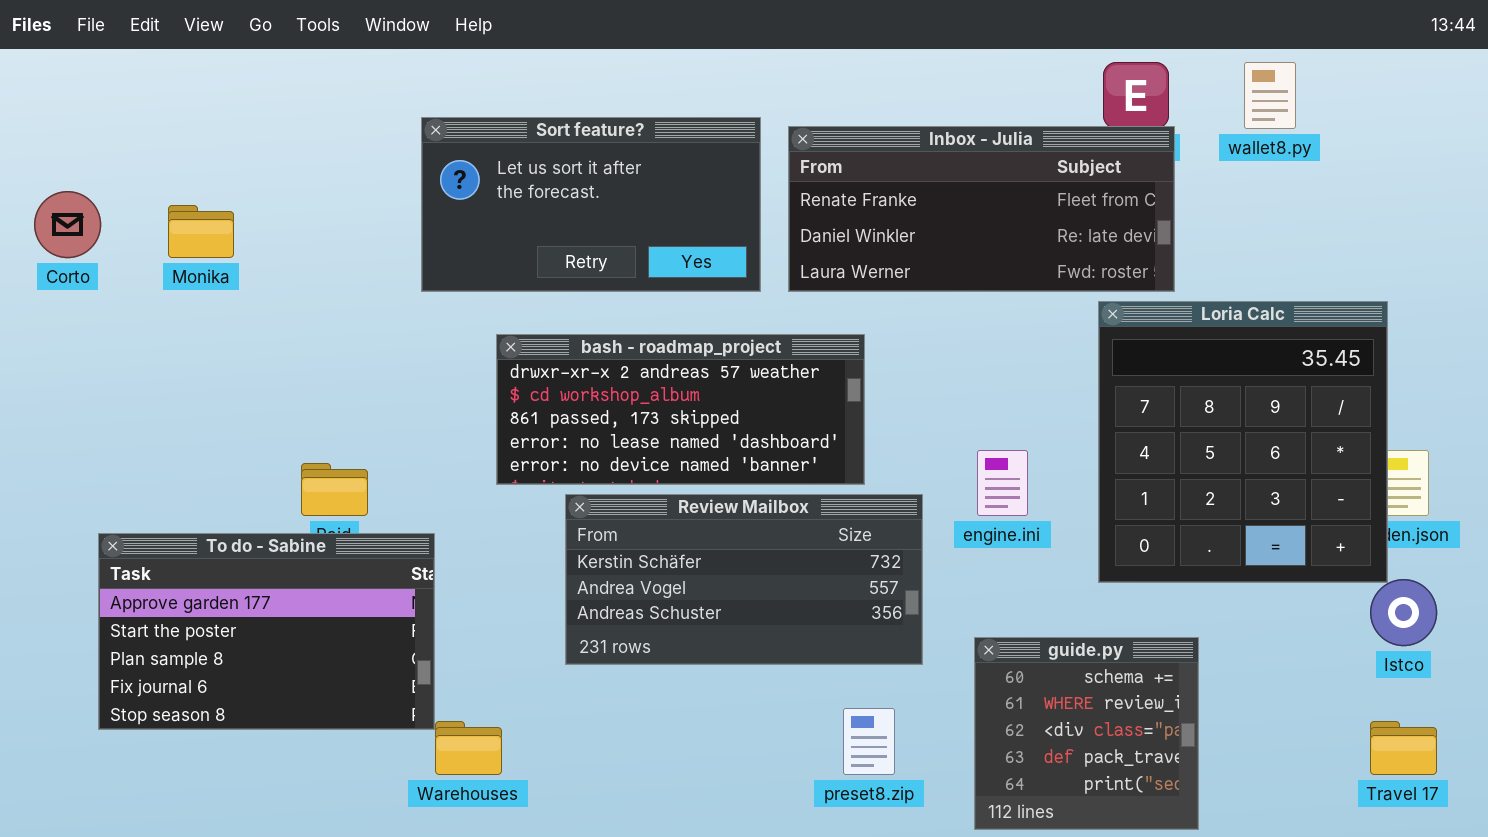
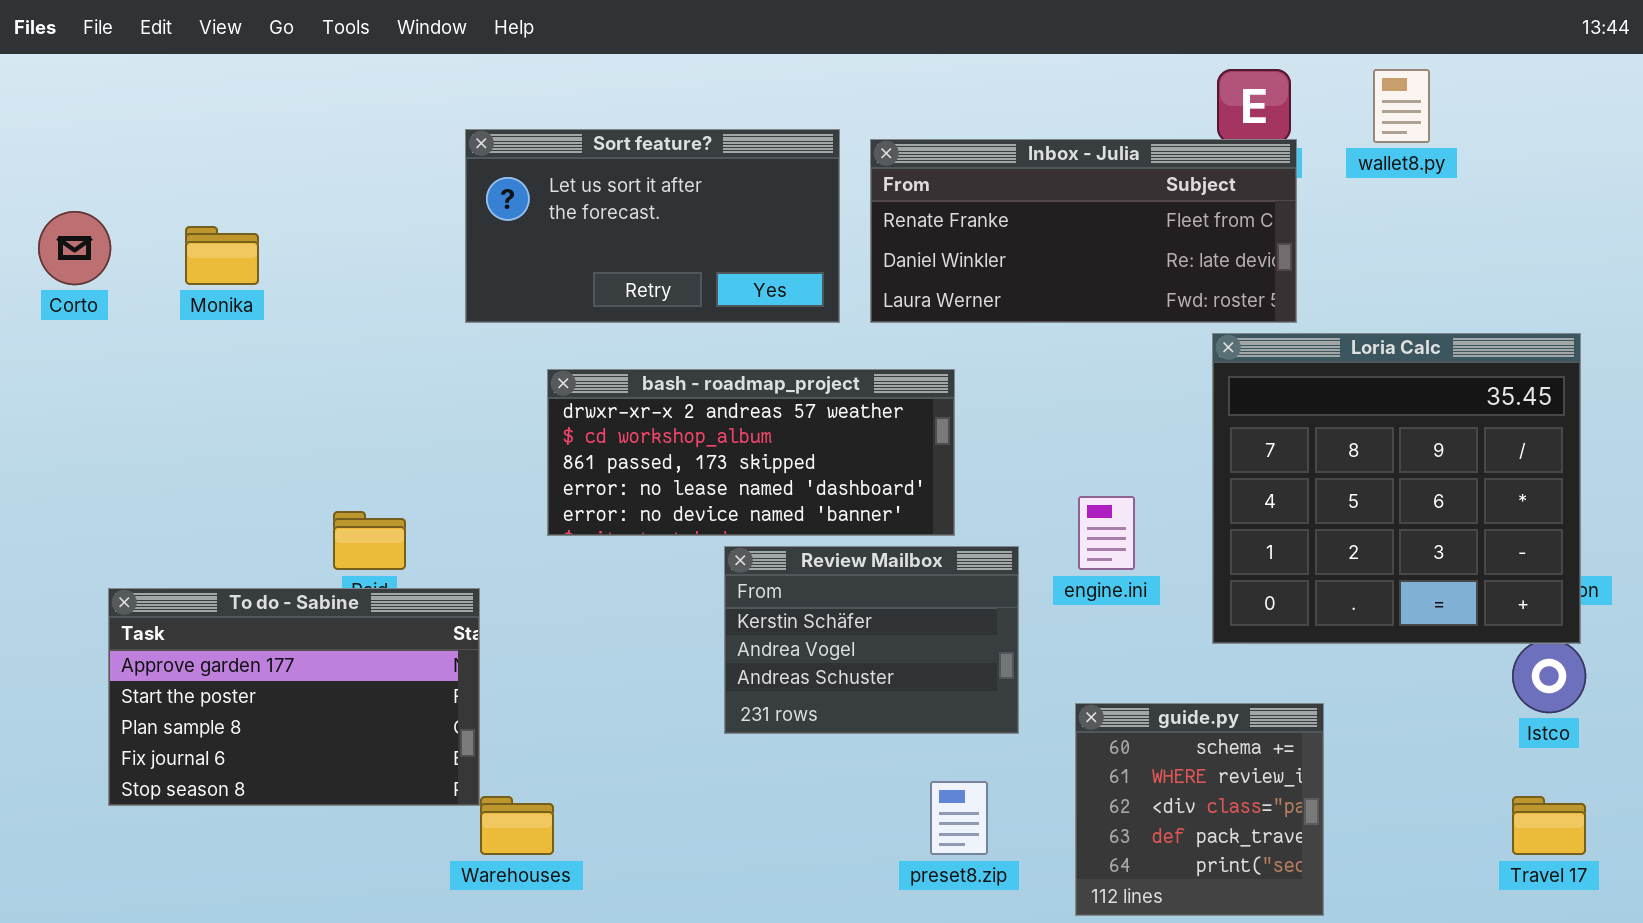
Loria Calc: [1098,301,1388,583] -> [1212,333,1581,644], resized
Review Mailbox: [565,494,923,665] -> [724,546,1019,734], resized

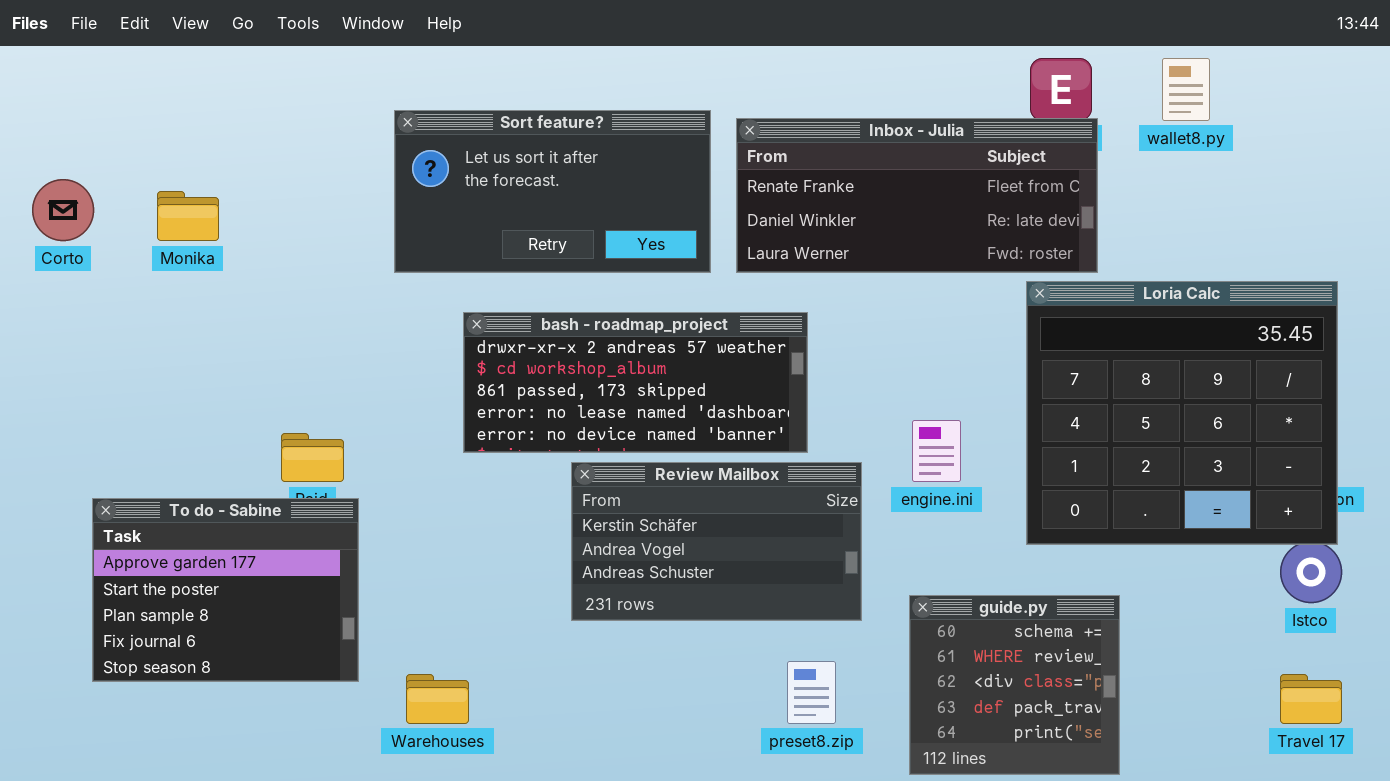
Review Mailbox: [724,546,1019,734] -> [571,462,862,621], resized
To do - Sabine: [108,588,480,806] -> [92,498,359,682], resized

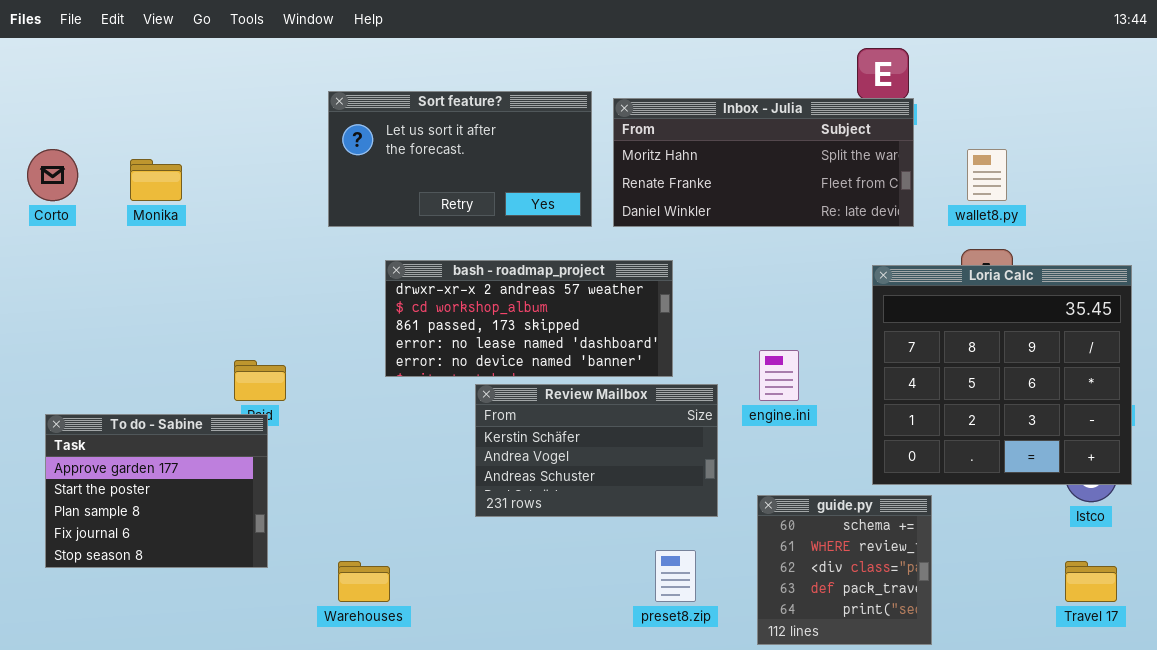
wallet8.py: [1162,58,1210,121] -> [967,149,1007,201], moved
Inbox - Julia: [736,118,1098,273] -> [613,98,914,227], scrolled up 1 row
Loria Calc: [1026,281,1338,545] -> [872,265,1132,485], moved
To do - Sabine: [92,498,359,682] -> [45,414,268,568], moved

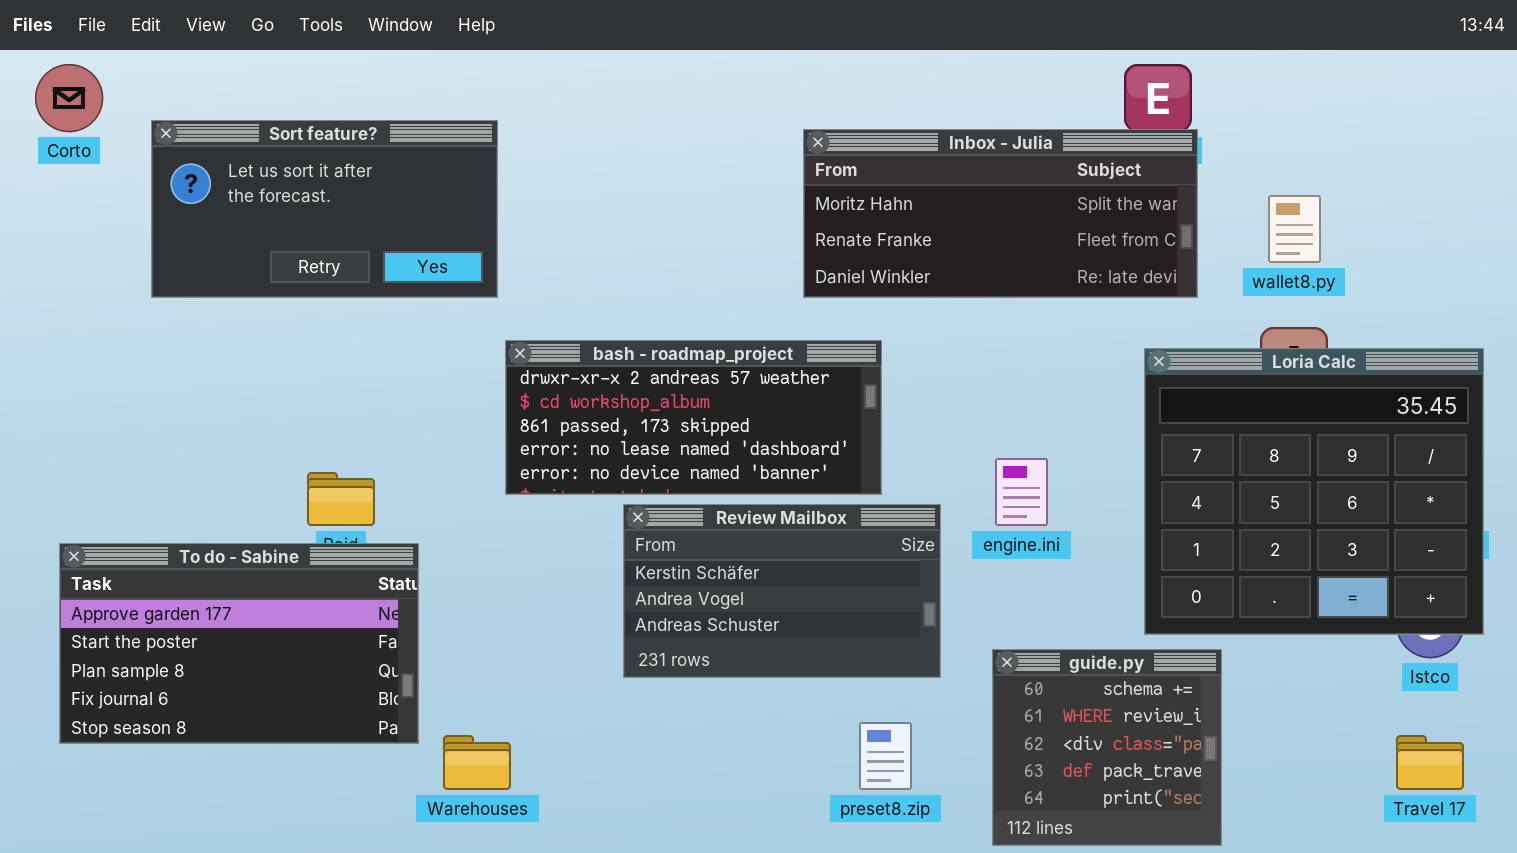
Sort feature?: [328,91,592,227] -> [151,120,498,298], moved
Corto: [27,149,78,201] -> [35,64,103,132], moved
To do - Sabine: [45,414,268,568] -> [59,543,419,744], resized

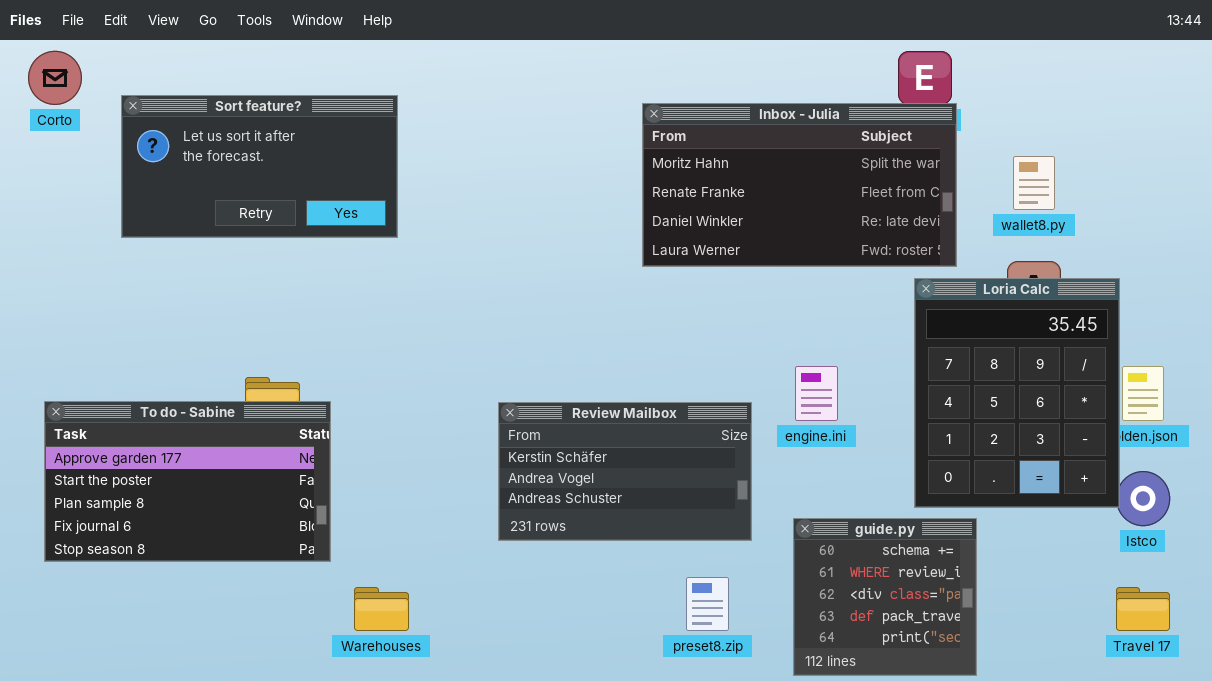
Inbox - Julia: [803,129,1198,298] -> [642,103,957,267], resized
bash - roadmap_project: [505,340,882,495] -> none, closed
Loria Calc: [1144,348,1484,635] -> [914,278,1120,508], resized
To do - Sabine: [59,543,419,744] -> [44,401,331,562], moved

